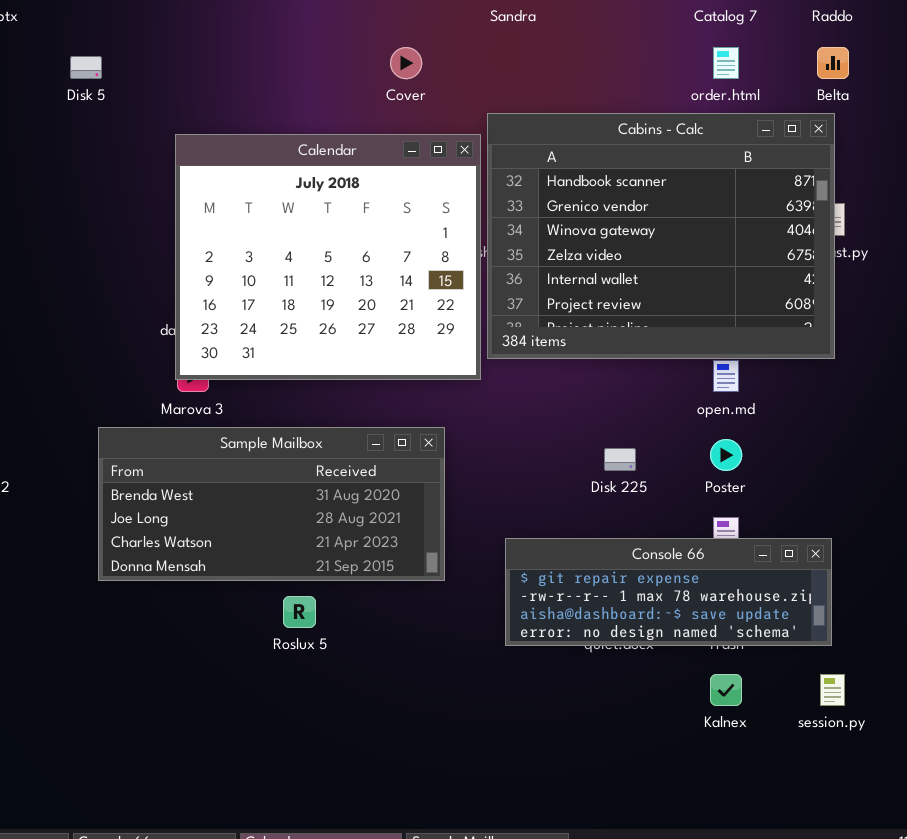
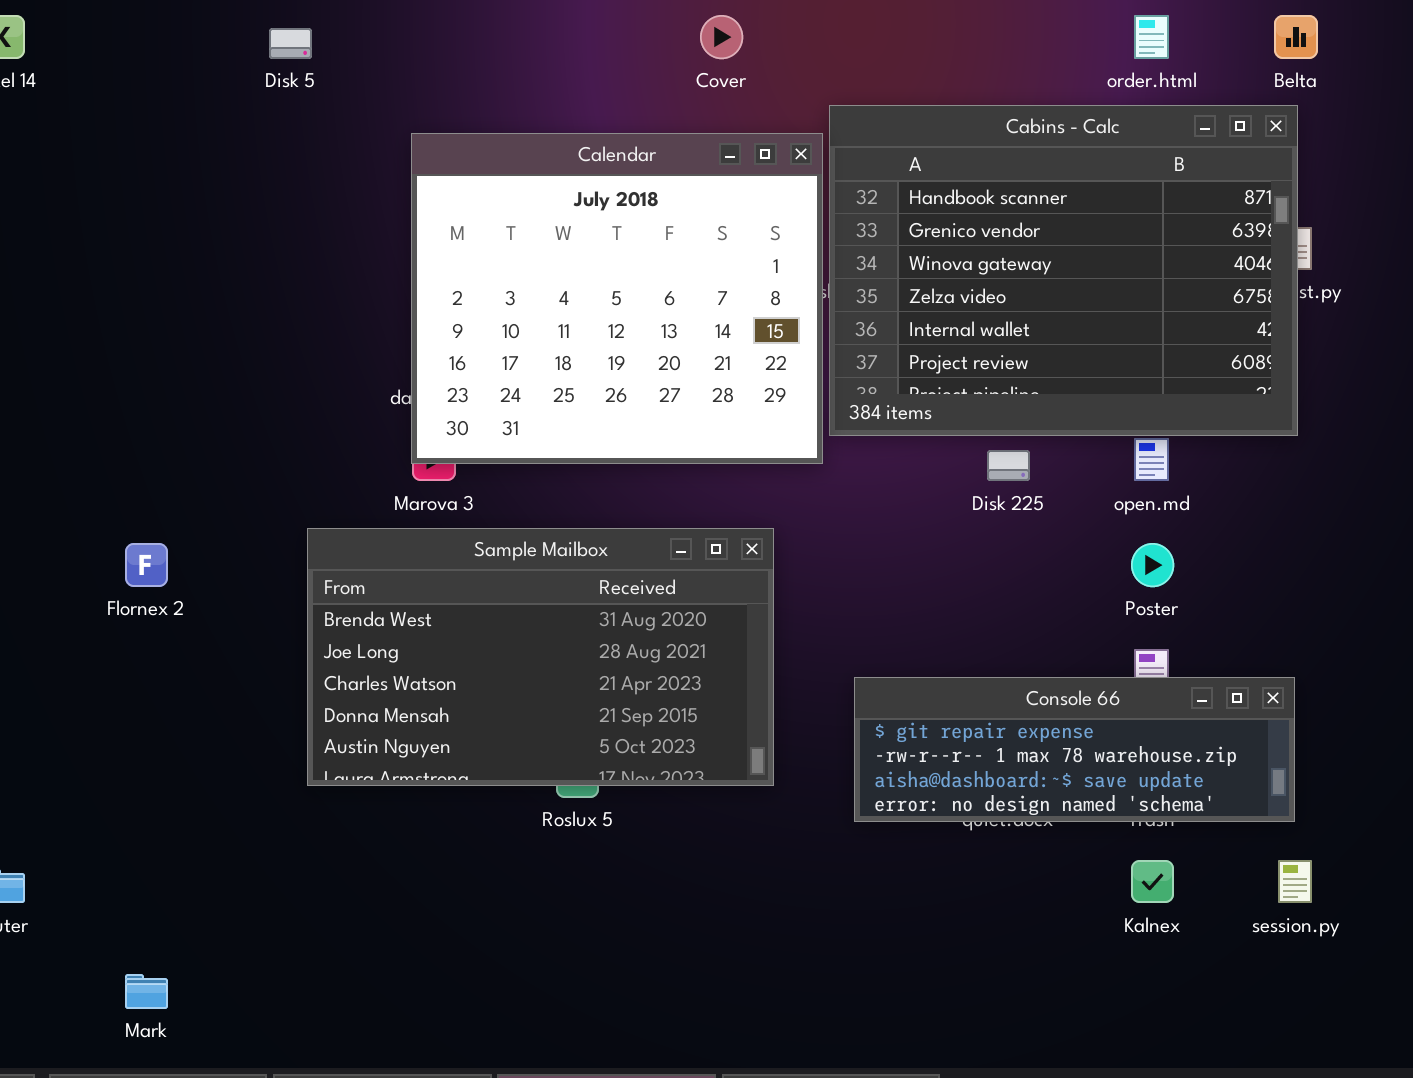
Sample Mailbox: [98,427,445,581] -> [307,528,774,786], resized
Disk 225: [604,448,636,471] -> [987,450,1030,481], moved

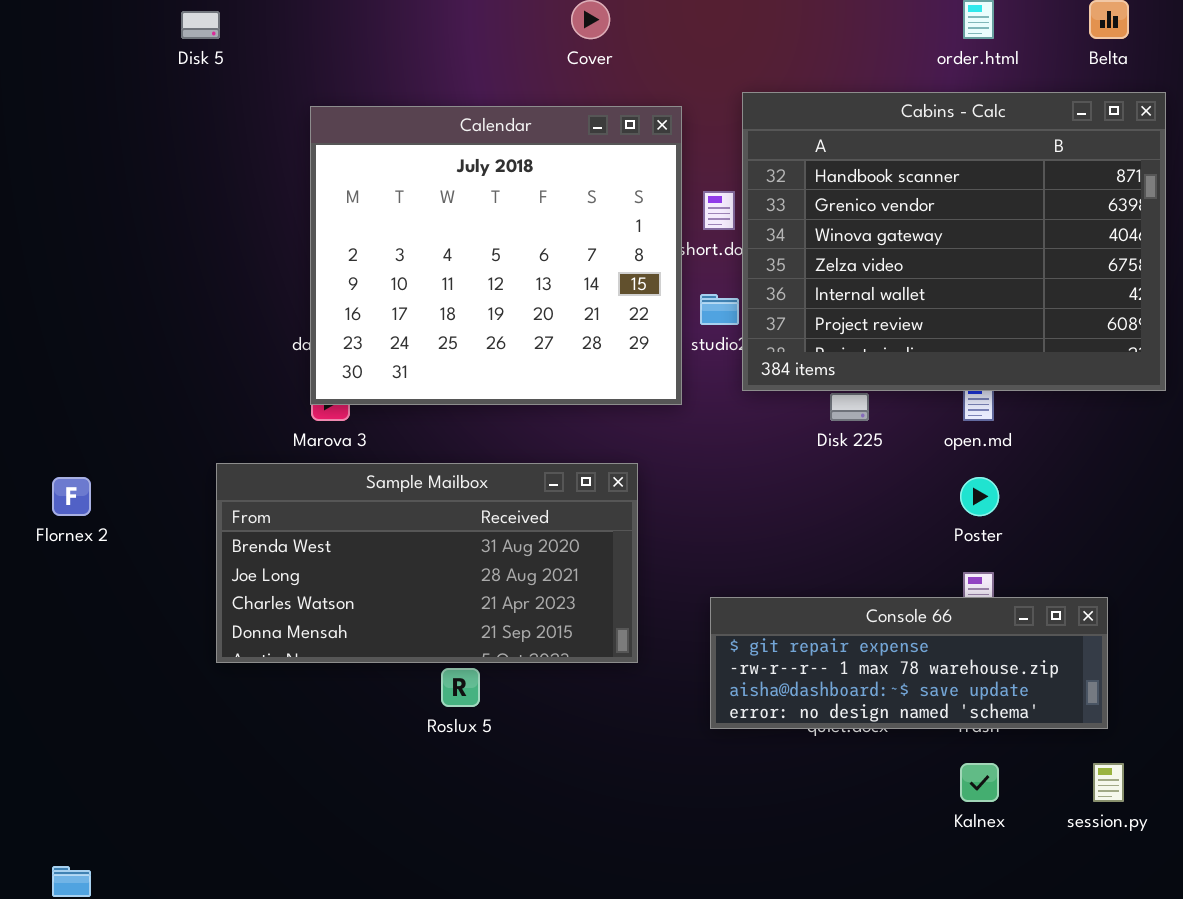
Cabins - Calc: [829,105,1298,436] -> [742,92,1166,391], moved
Sample Mailbox: [307,528,774,786] -> [216,463,638,663], resized

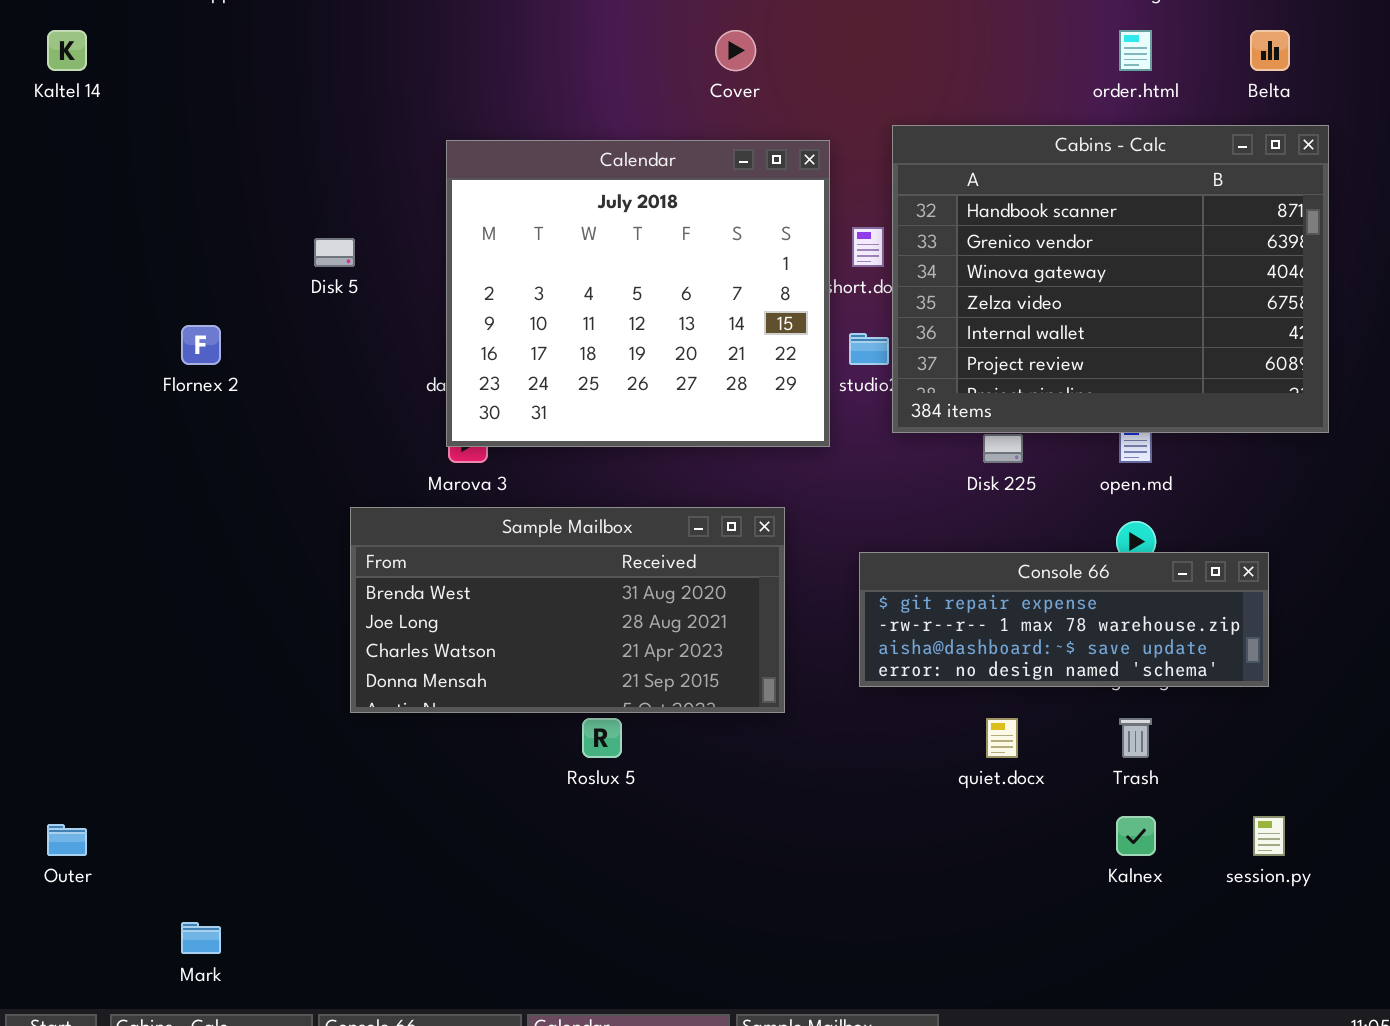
Disk 5: [181,11,220,39] -> [314,238,355,267], moved
Flornex 2: [52,477,91,516] -> [181,325,221,365], moved
Console 66: [710,597,1108,729] -> [859,552,1269,687], moved

